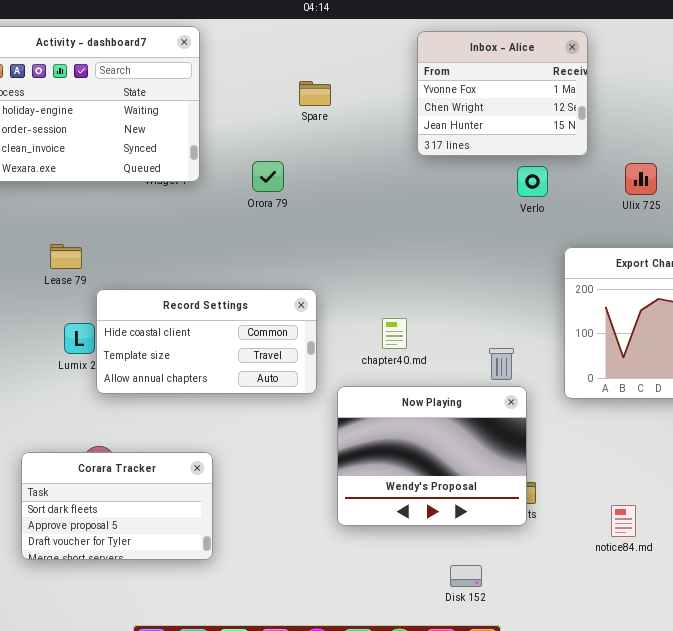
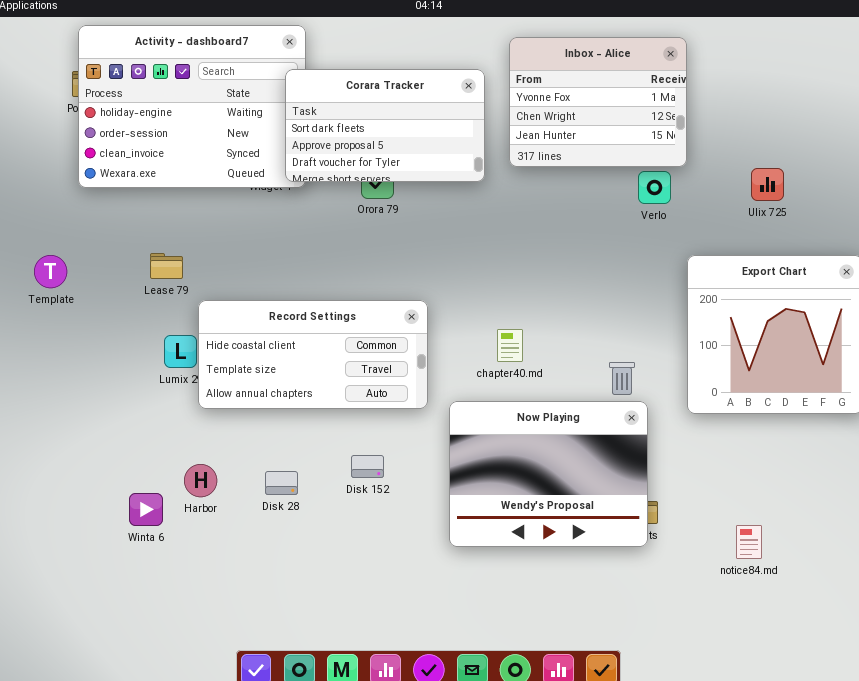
Inbox - Alice: [417,31,588,156] -> [509,37,687,167], moved
Corara Tracker: [21,452,213,560] -> [285,69,485,182], moved
Disk 152: [450,565,482,587] -> [351,455,384,478], moved

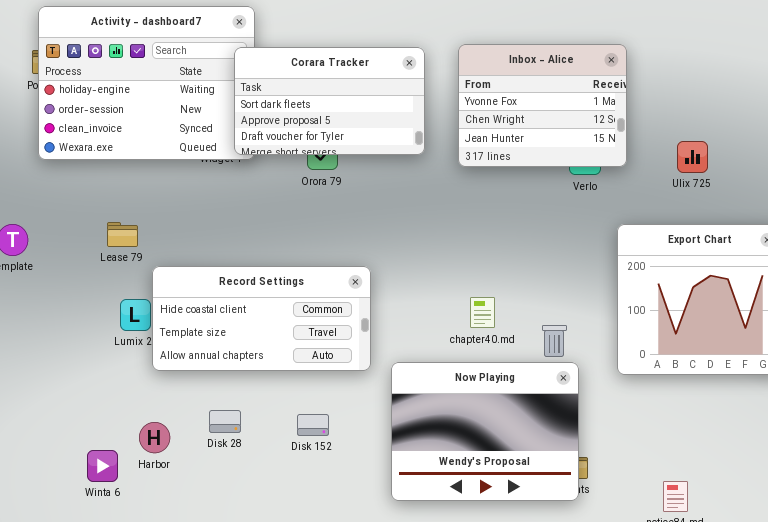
Inbox - Alice: [509,37,687,167] -> [458,44,627,167], moved
chapter40.md: [497,329,523,362] -> [470,297,495,328], moved
Disk 28: [265,471,298,495] -> [209,410,241,433], moved

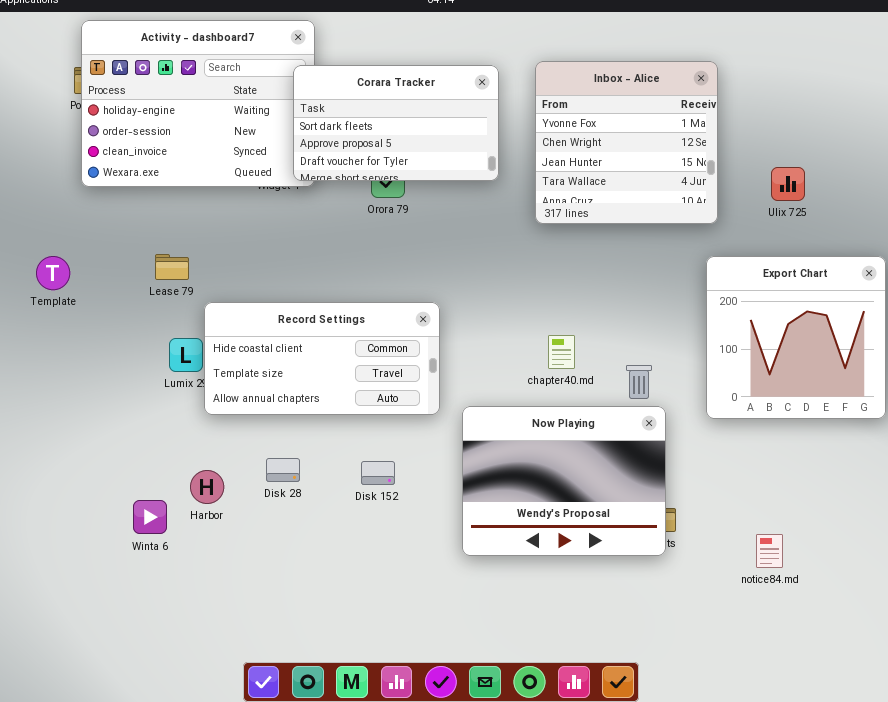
Inbox - Alice: [458,44,627,167] -> [535,61,718,224], resized

